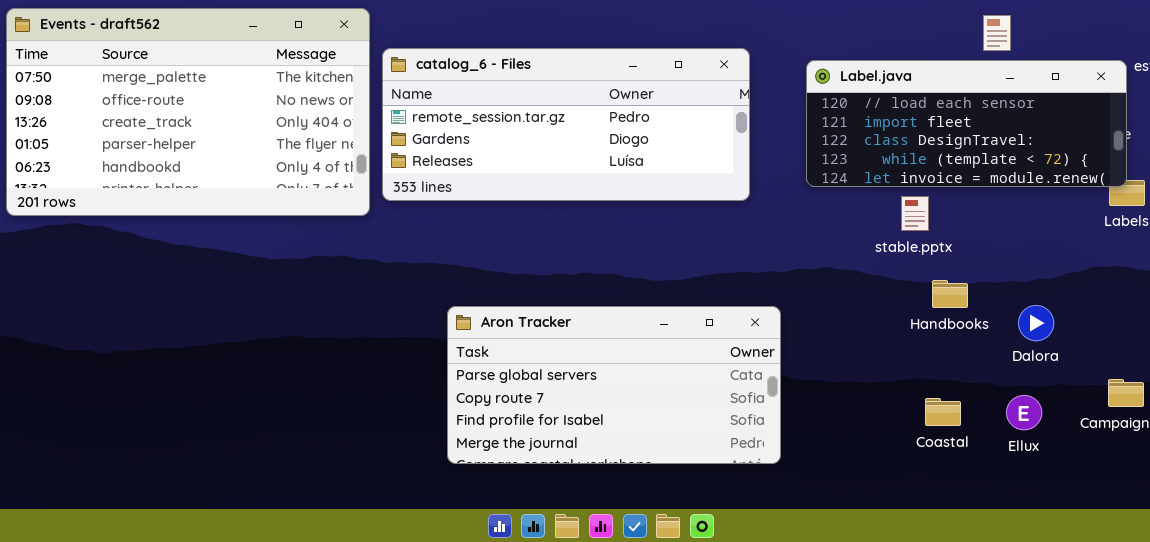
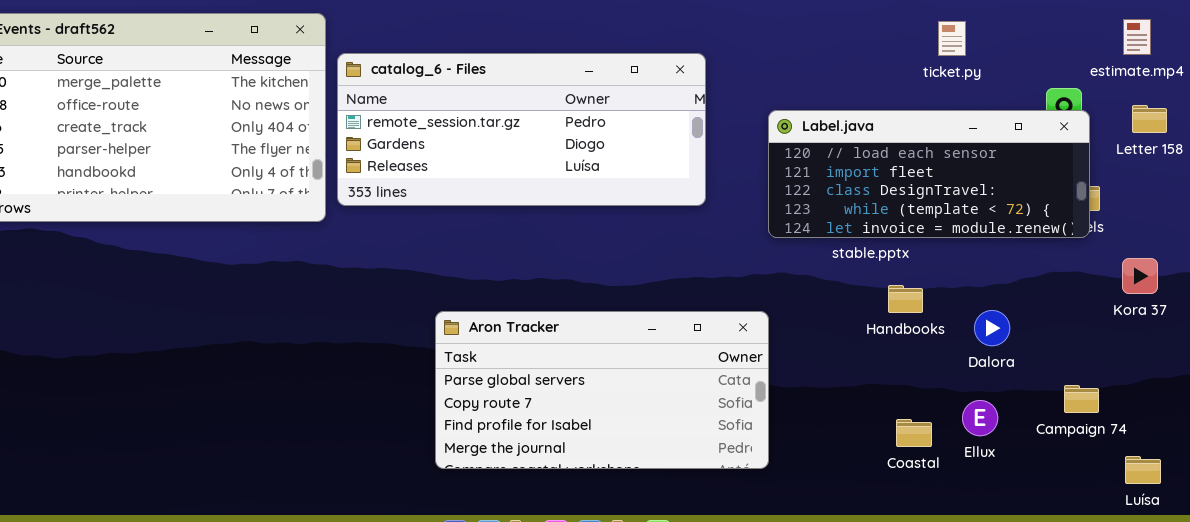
Label.java: [806,60,1127,187] -> [768,110,1090,238], moved
Aron Tracker: [447,306,781,464] -> [435,311,769,469], moved
Coastal: [925,398,961,426] -> [896,419,932,447], moved

